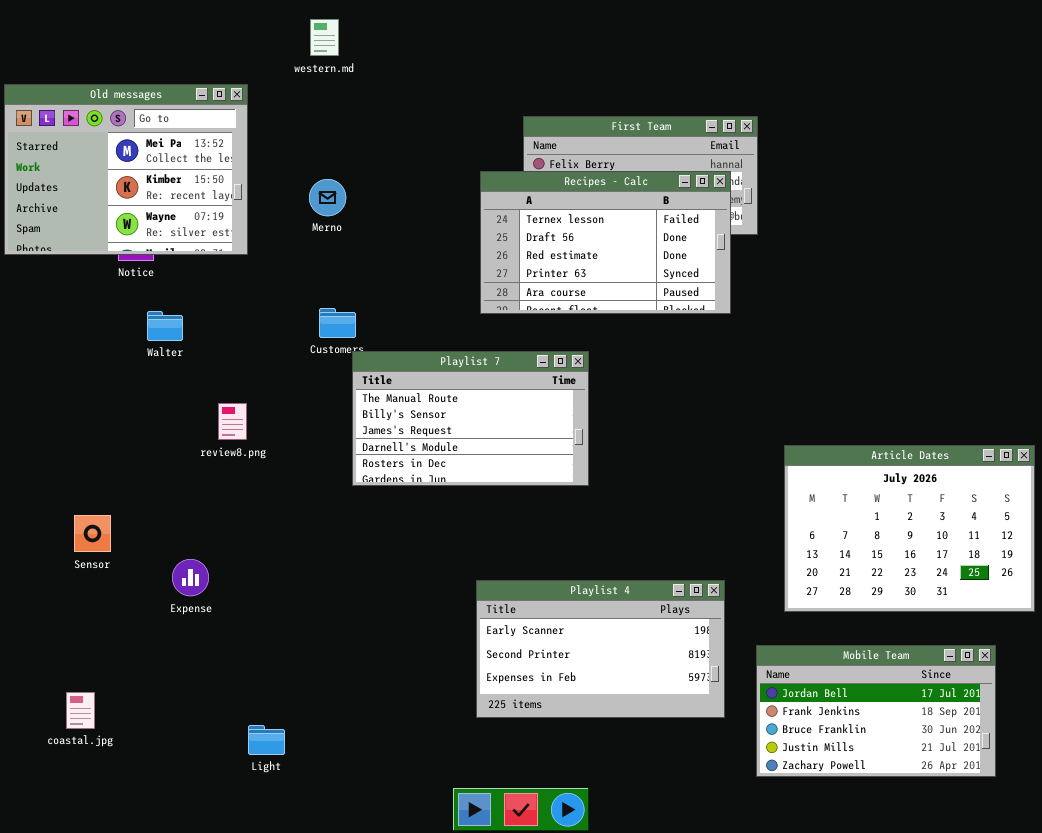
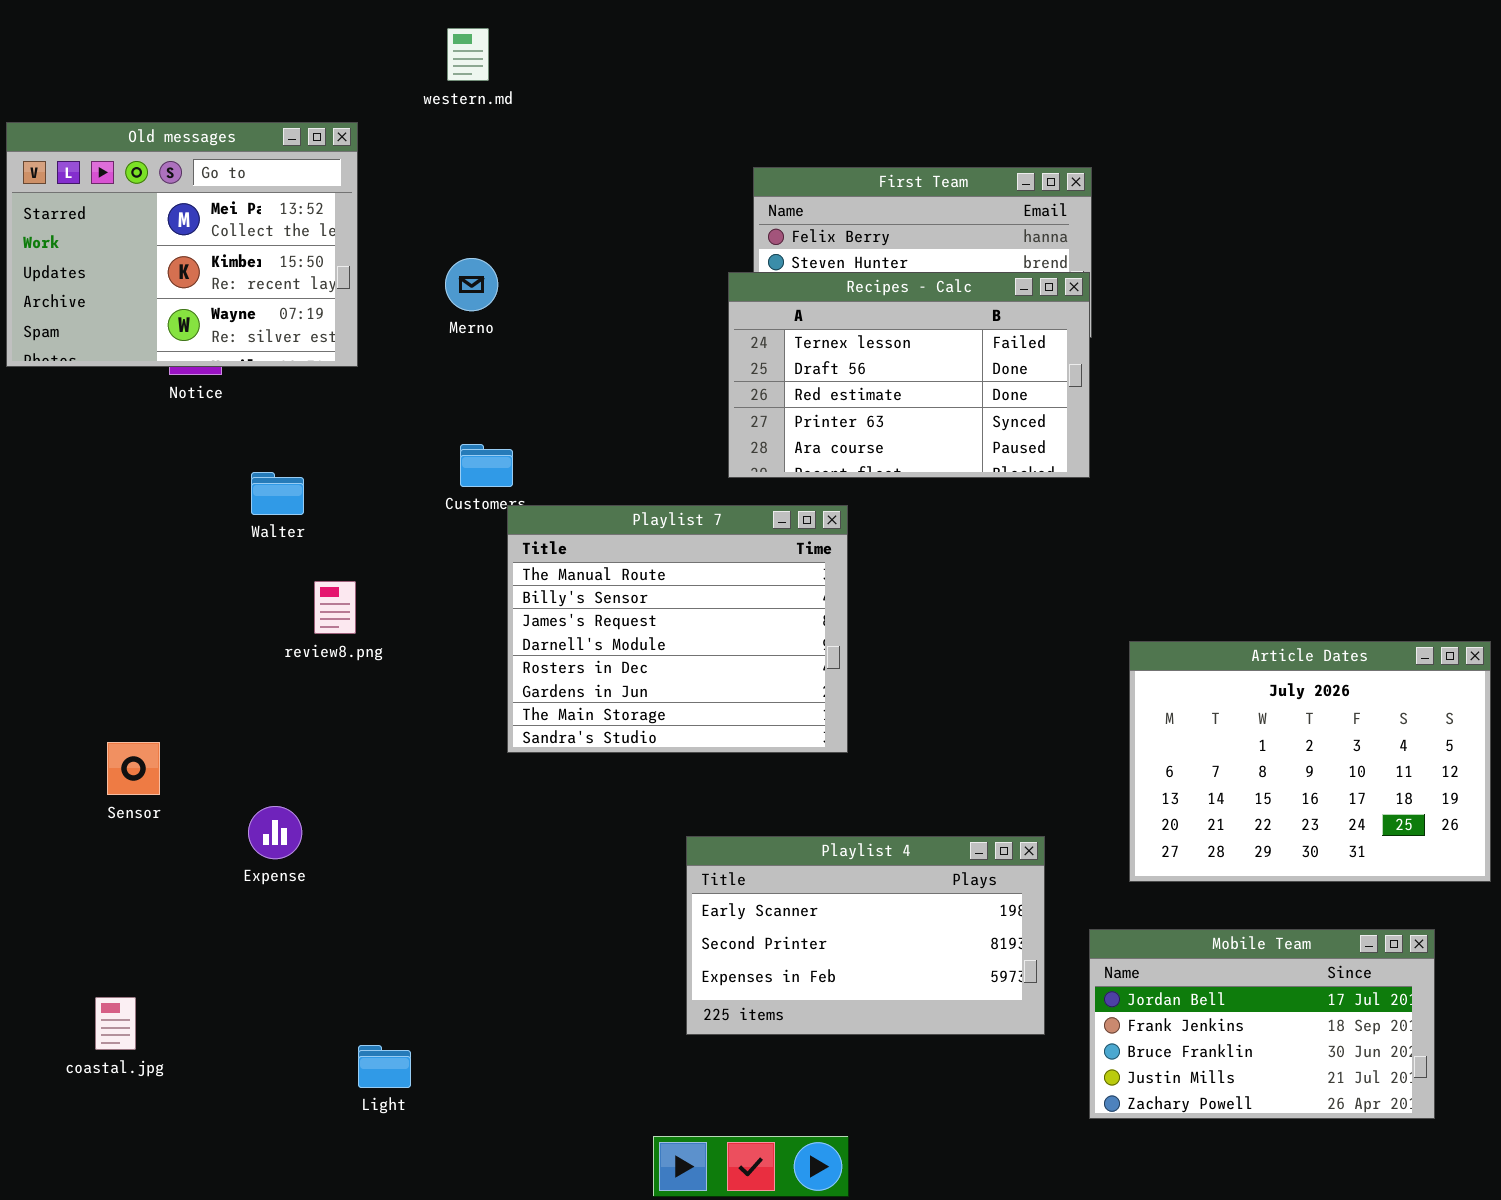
Recipes - Calc: [480,171,731,314] -> [728,272,1090,478], moved
Walter: [147,311,183,341] -> [251,472,304,515], moved
Playlist 7: [352,351,589,486] -> [507,505,848,753], resized

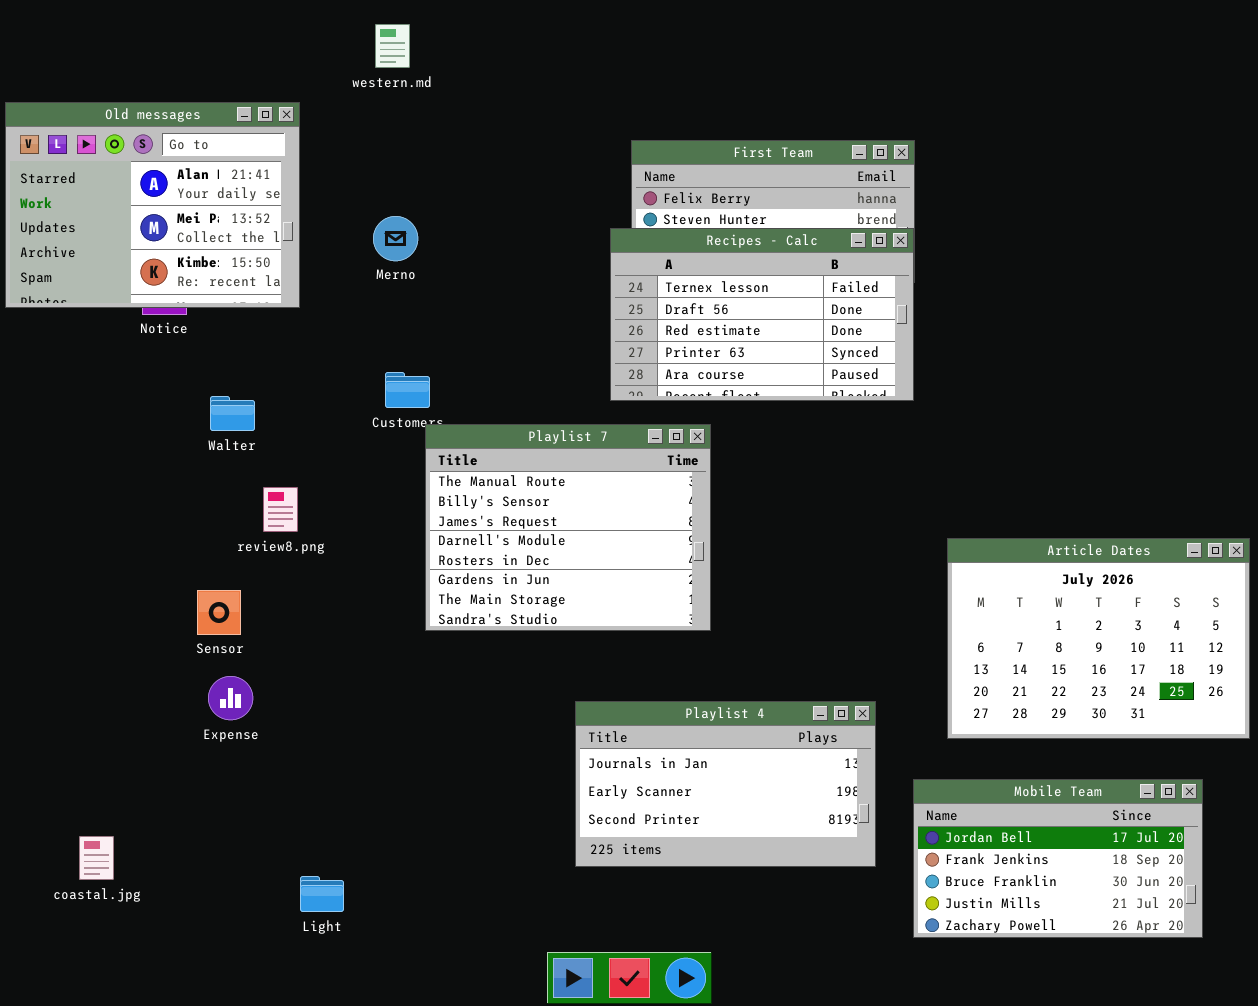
Old messages: [6,122,358,367] -> [5,102,300,308], scrolled up 1 row
Sensor: [107,742,160,795] -> [197,590,241,635], moved
Playlist 4: [686,836,1045,1035] -> [575,701,876,867], scrolled up 1 row

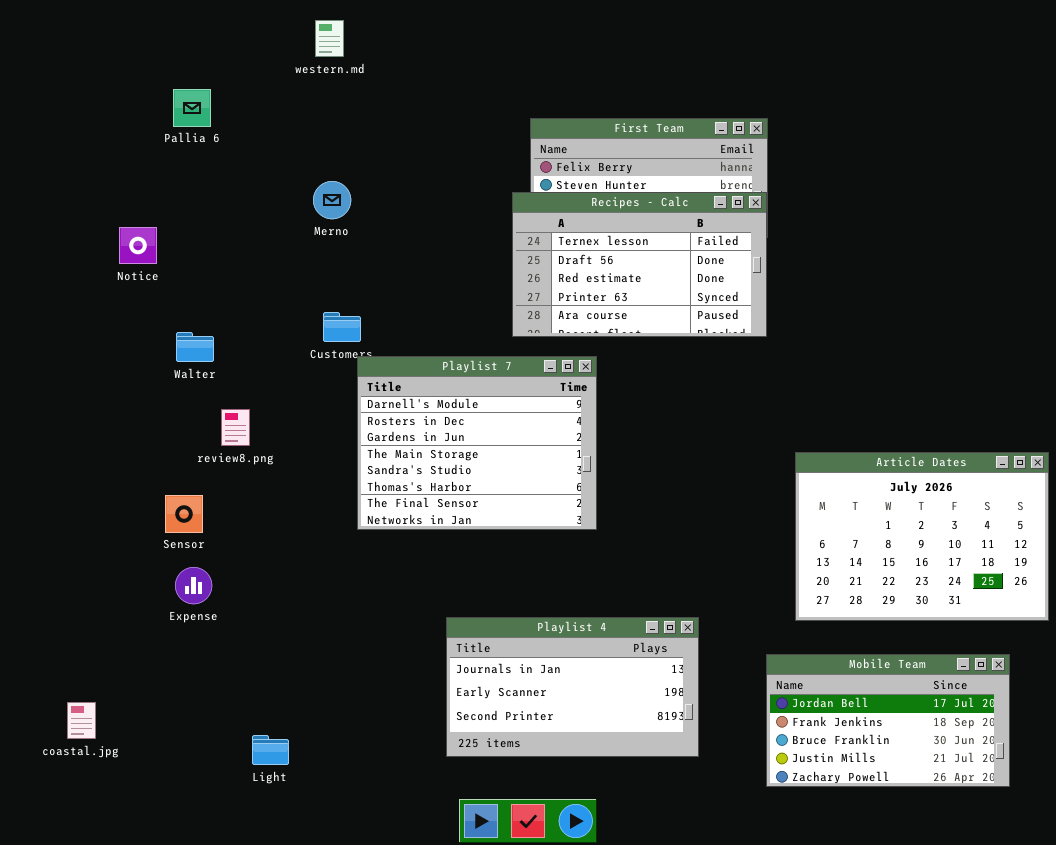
Old messages: [5,102,300,308] -> none, closed
Playlist 7: [425,424,711,631] -> [357,356,597,530], scrolled down 3 rows
Playlist 4: [575,701,876,867] -> [446,617,699,757], moved

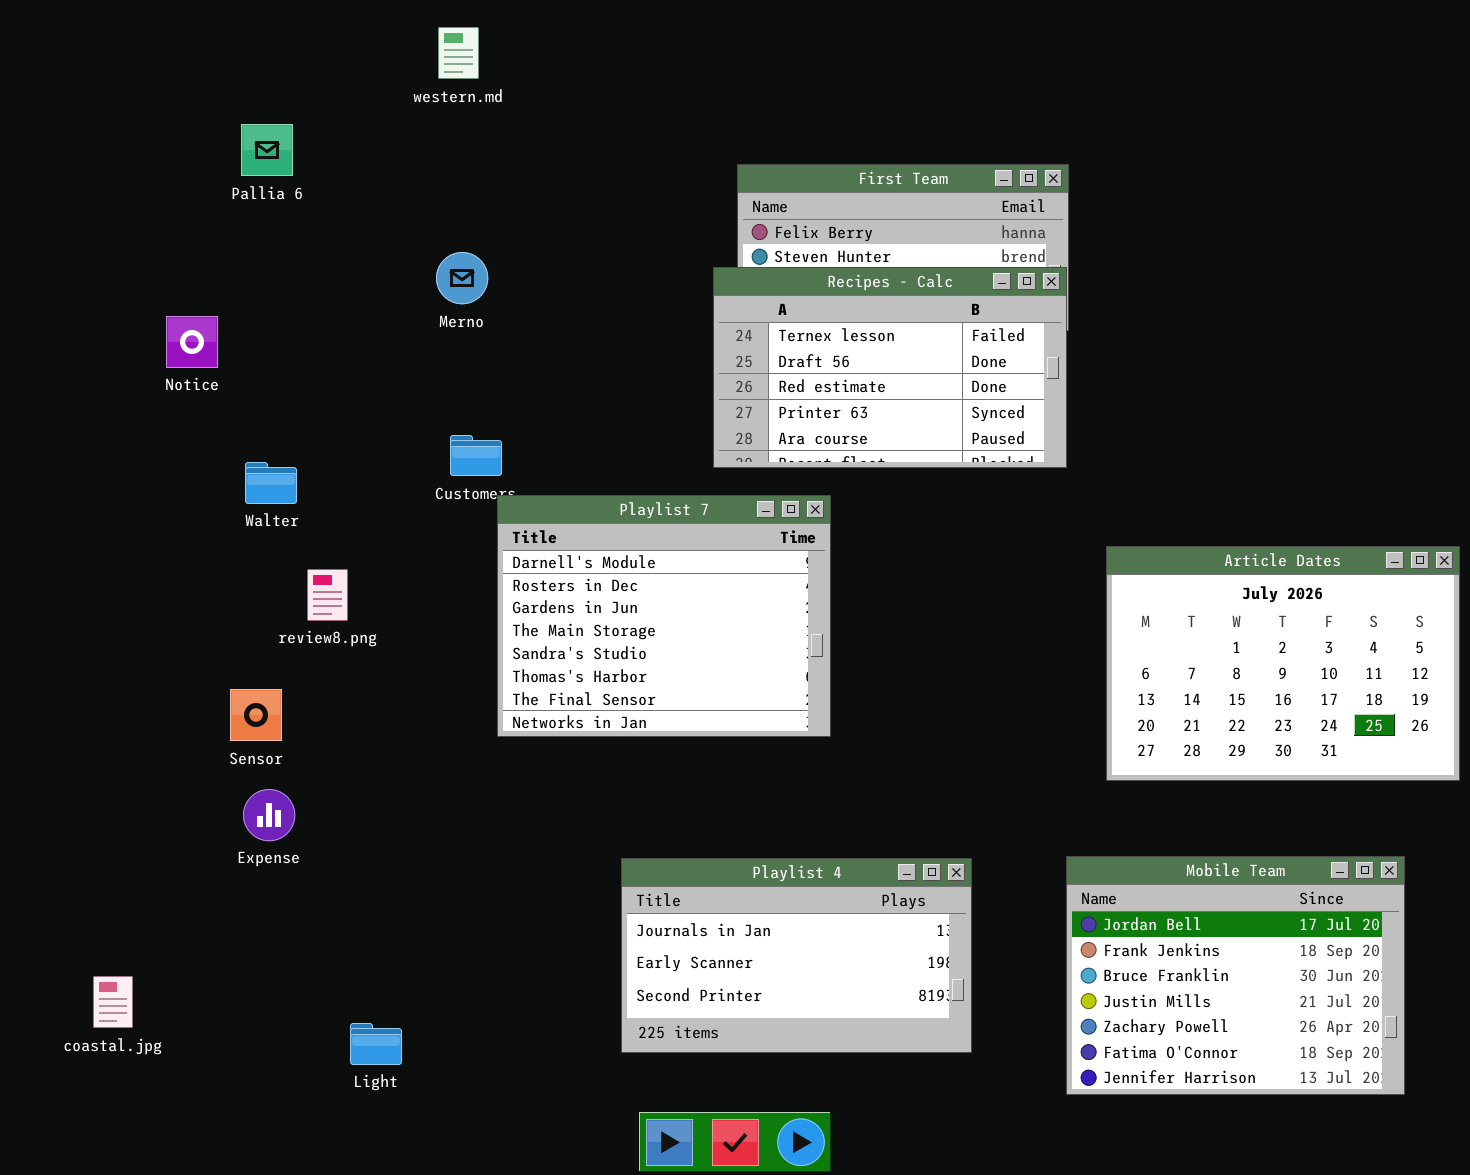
Article Dates: [795,452,1049,621] -> [1106,546,1460,781], moved
Mobile Team: [766,654,1010,787] -> [1066,856,1405,1095], resized

